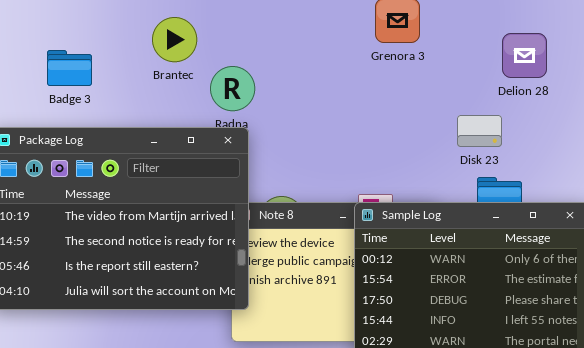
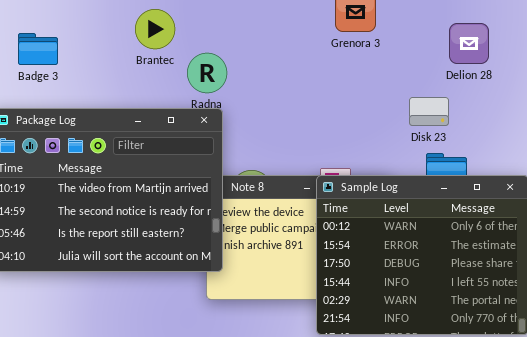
Badge 3: [47,50,92,86] -> [18,33,58,65], moved

